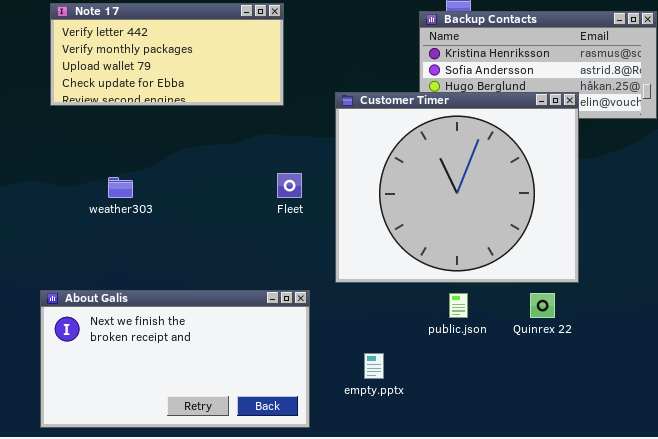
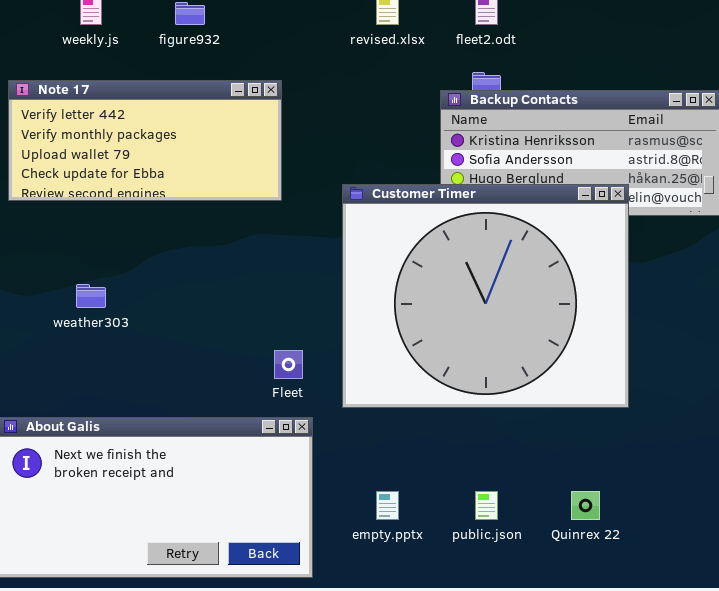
Fleet: [277,173,302,198] -> [274,350,303,379], moved
public.json: [449,293,468,318] -> [475,491,498,520], moved
Quinrex 22: [530,293,555,318] -> [571,491,600,520], moved

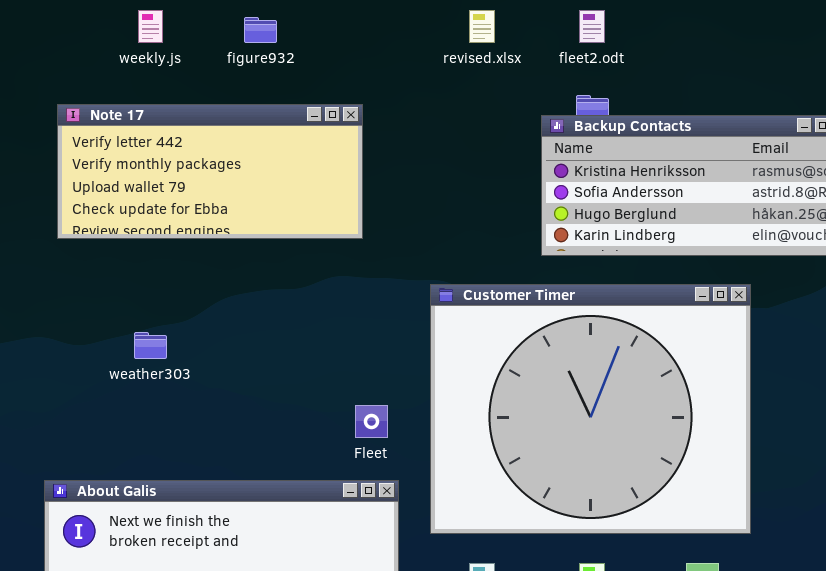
Customer Timer: [342,184,629,408] -> [430,284,751,534], moved

